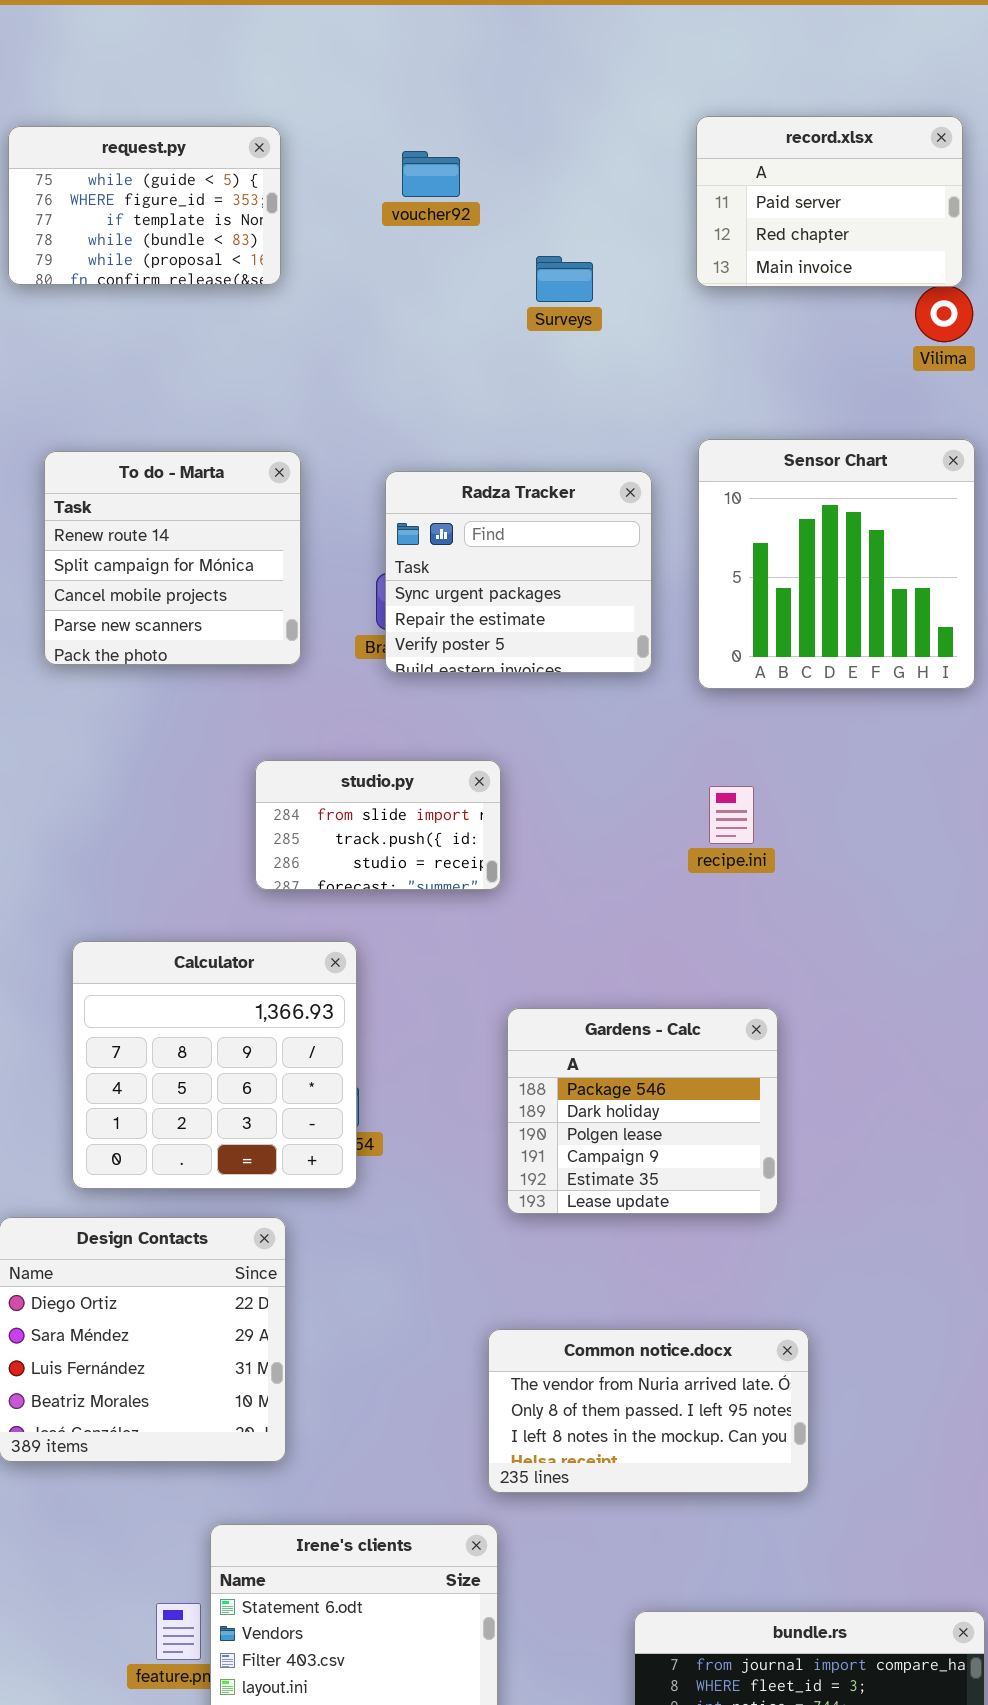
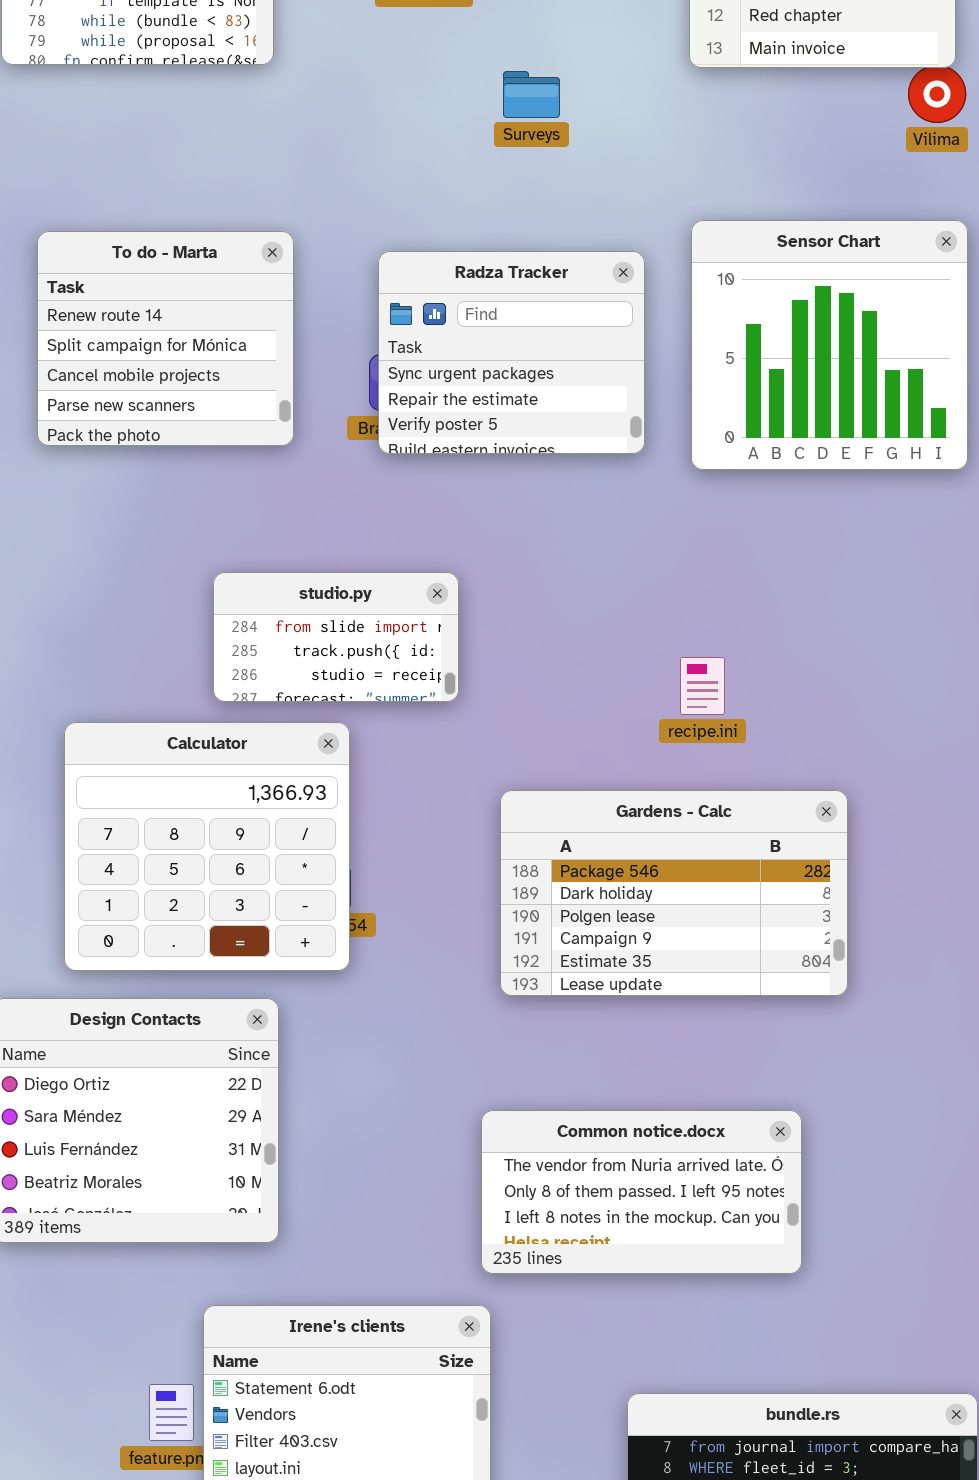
Surveys: [536,256,593,302] -> [503,71,560,118], moved
studio.py: [255,760,501,890] -> [213,572,459,702], moved
recipe.ini: [709,786,754,844] -> [680,657,725,715], moved
Gardens - Calc: [507,1008,778,1214] -> [500,790,848,996], resized

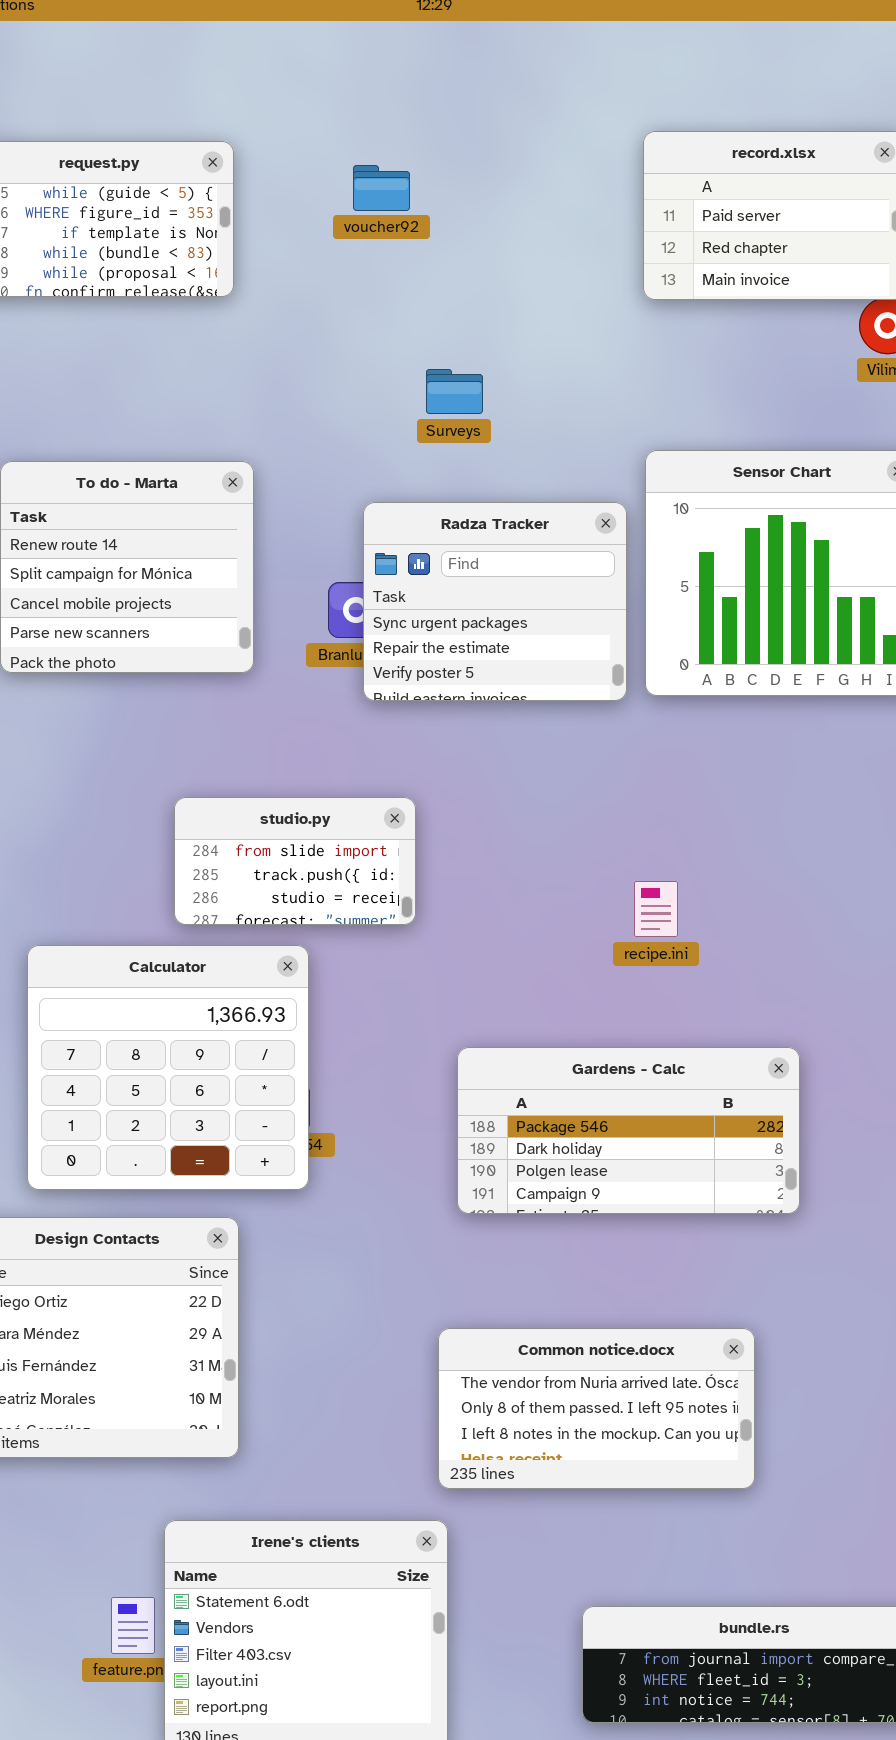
Surveys: [503,71,560,118] -> [426,369,483,414], moved
Radza Tracker: [378,251,645,454] -> [363,502,627,701], moved
Gardens - Calc: [500,790,848,996] -> [457,1047,800,1214], resized

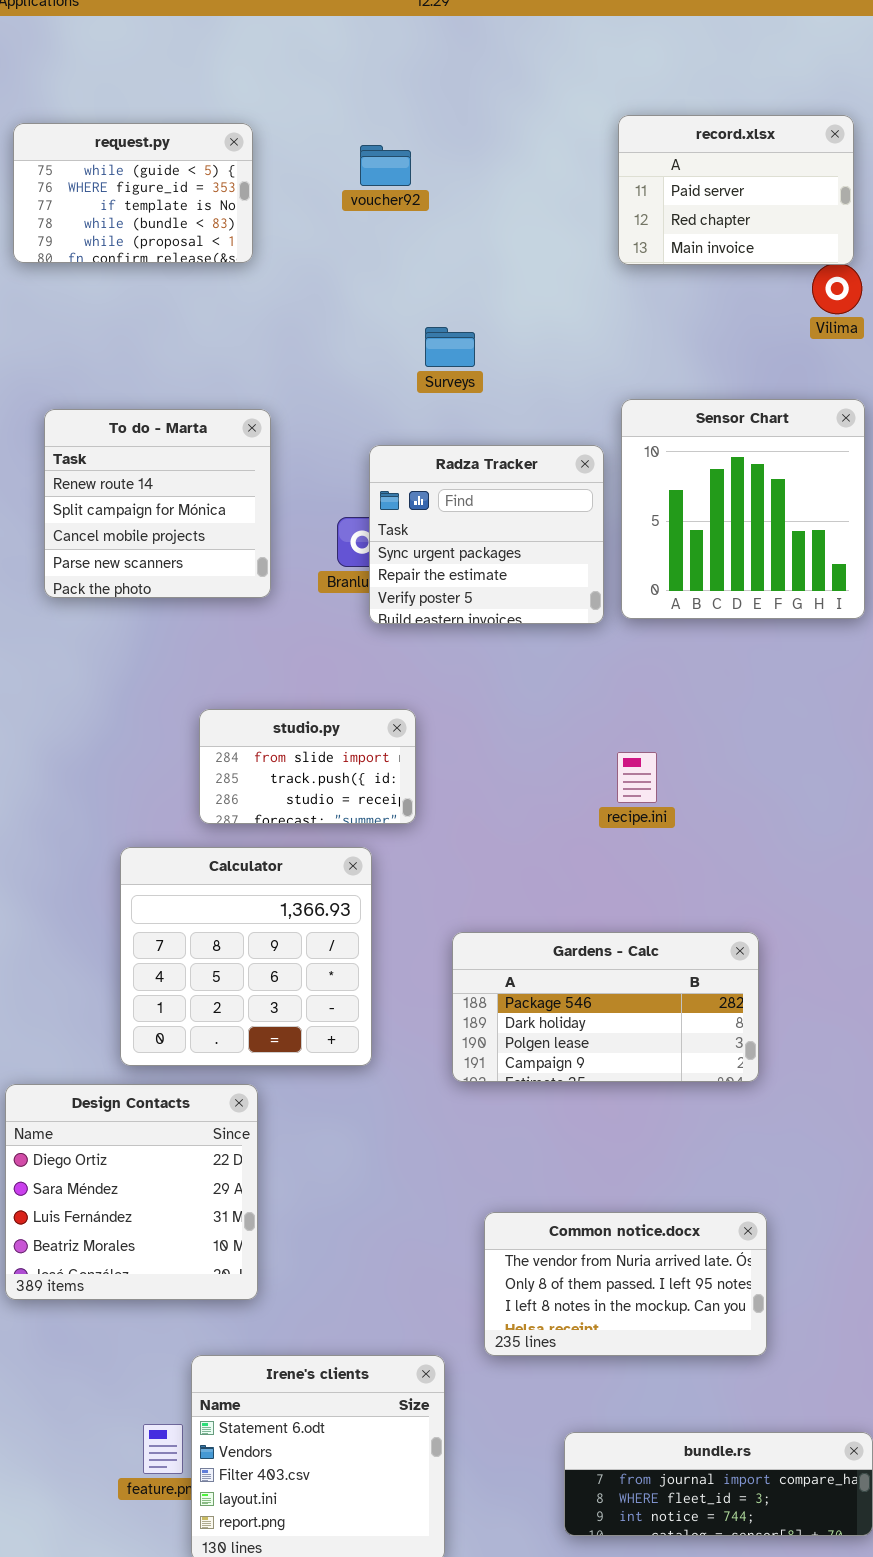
recipe.ini: [634,881,678,937] -> [617,752,657,803], moved
Calculator: [27,945,309,1190] -> [120,847,372,1066], moved
Common notice.docx: [438,1328,755,1489] -> [484,1212,767,1356], moved

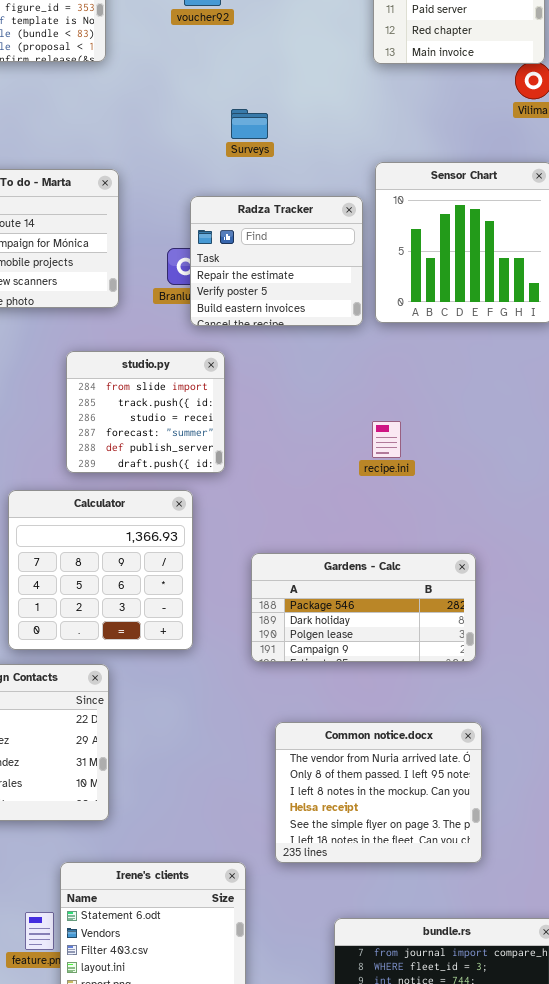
Radza Tracker: [369,445,604,624] -> [190,196,363,326], scrolled down 1 row
studio.py: [199,709,416,824] -> [66,351,225,473], resized
Common notice.docx: [484,1212,767,1356] -> [275,722,482,863], resized

